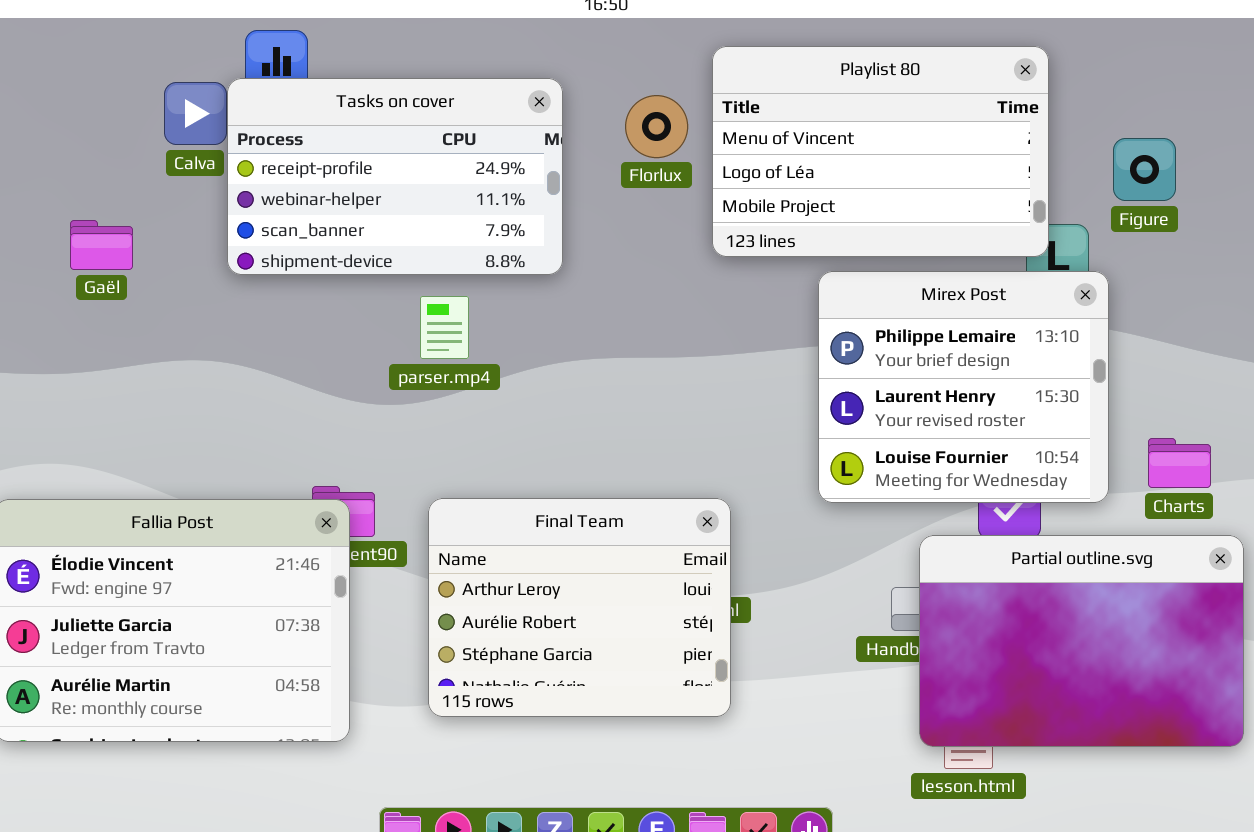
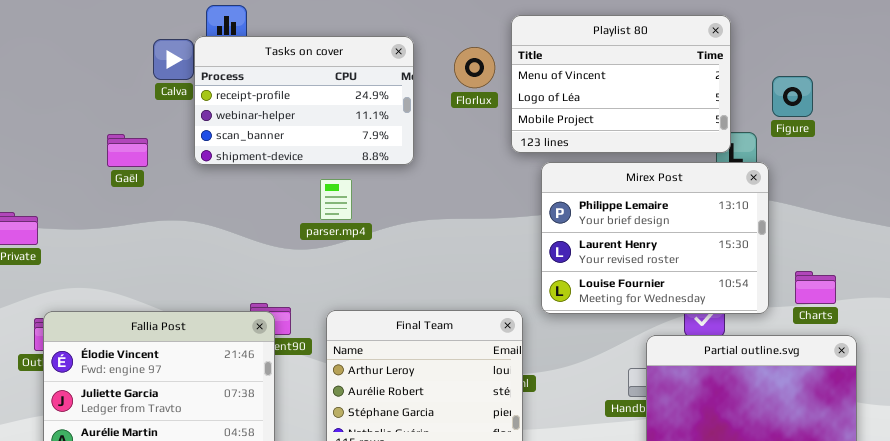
Gaël: [70,220,133,270] -> [107,134,148,167], moved
Mirex Post: [818,271,1109,503] -> [541,162,769,314], resized

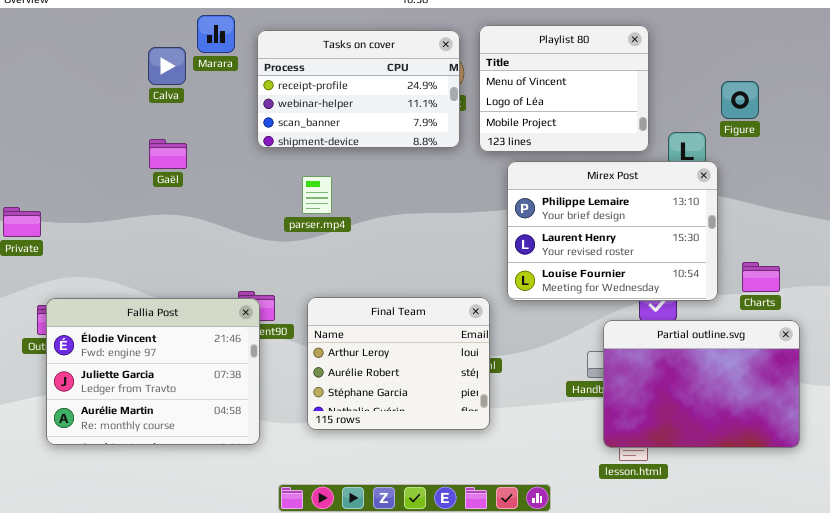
Playlist 80: [511,15,731,153] -> [479,25,649,152], resized
Tasks on cover: [194,36,414,165] -> [257,30,460,148], moved
Gaël: [107,134,148,167] -> [149,139,187,169], moved

